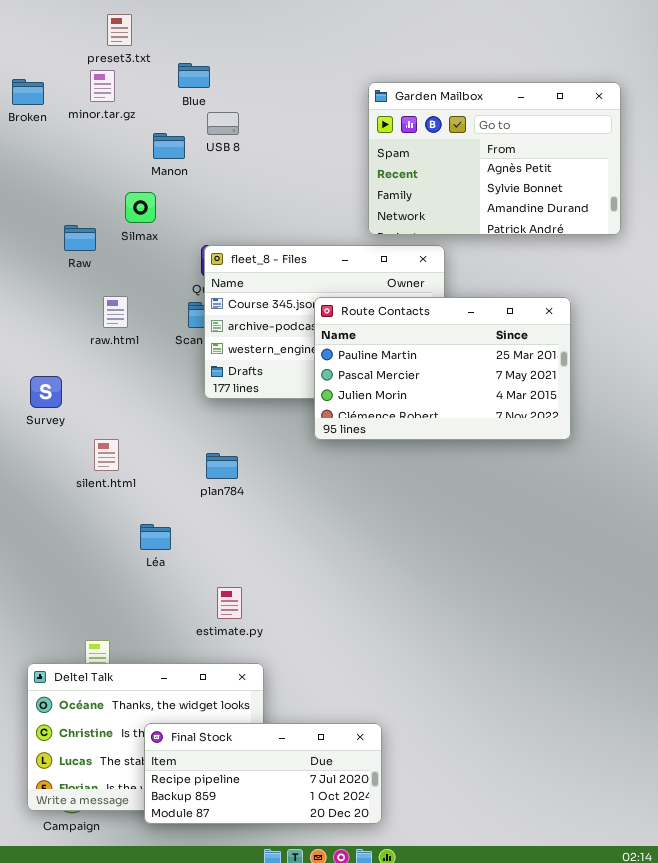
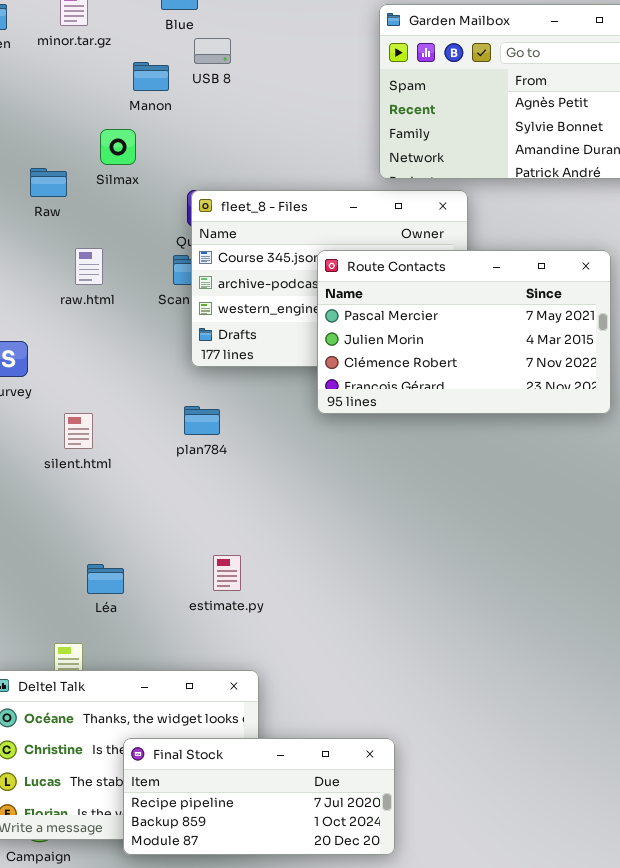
Route Contacts: [314,297,571,440] -> [317,250,611,414], scrolled down 1 row
plan784: [206,453,238,479] -> [184,406,220,435], moved
Léa: [140,524,171,550] -> [87,564,124,594], moved
estimate.py: [217,587,242,619] -> [213,555,241,591], moved

